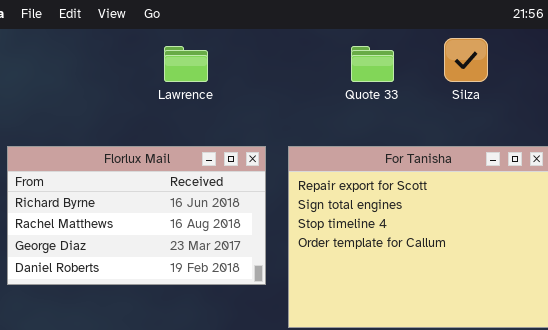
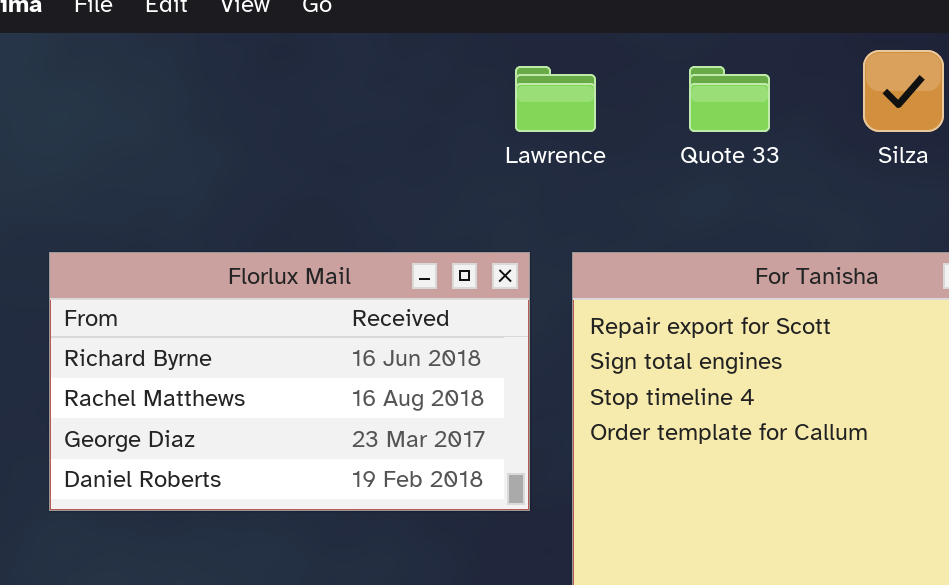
Lawrence: [164,46,208,82] -> [515,66,596,132], moved

